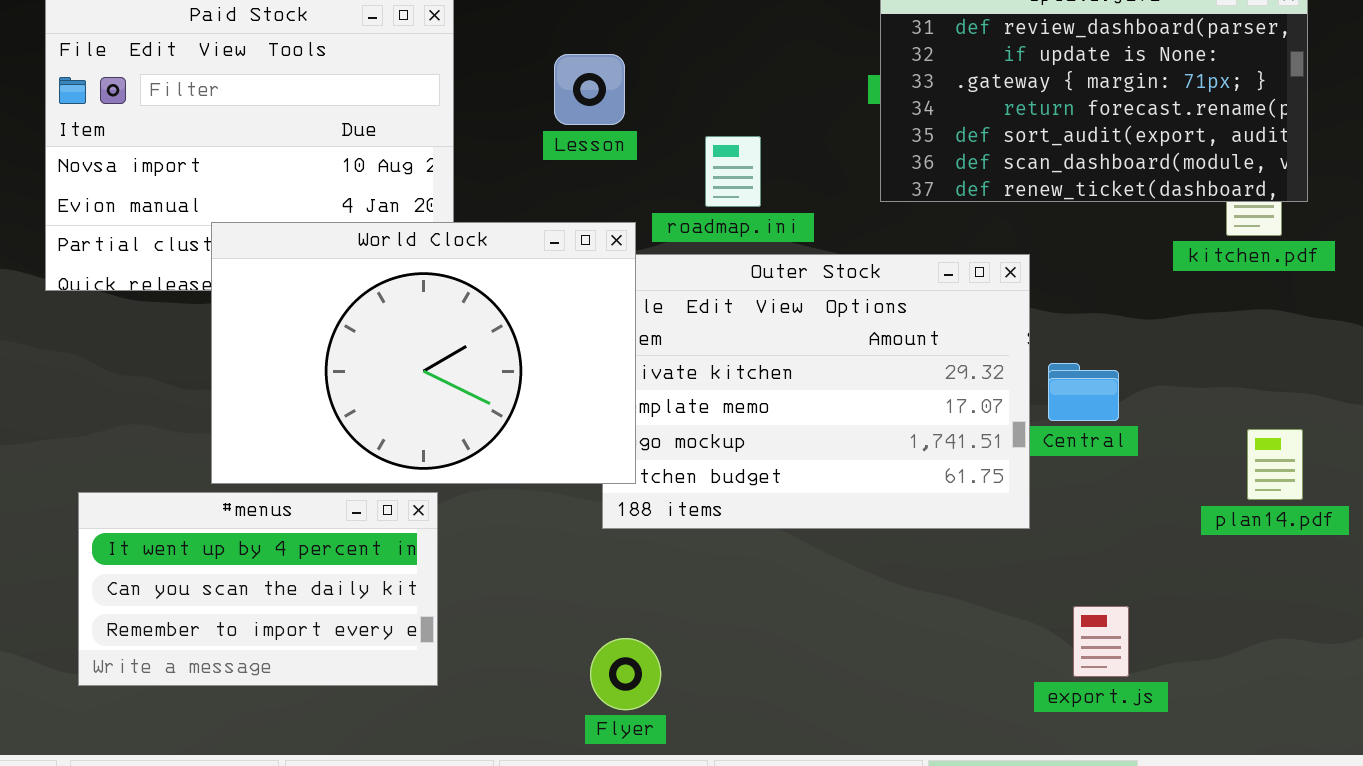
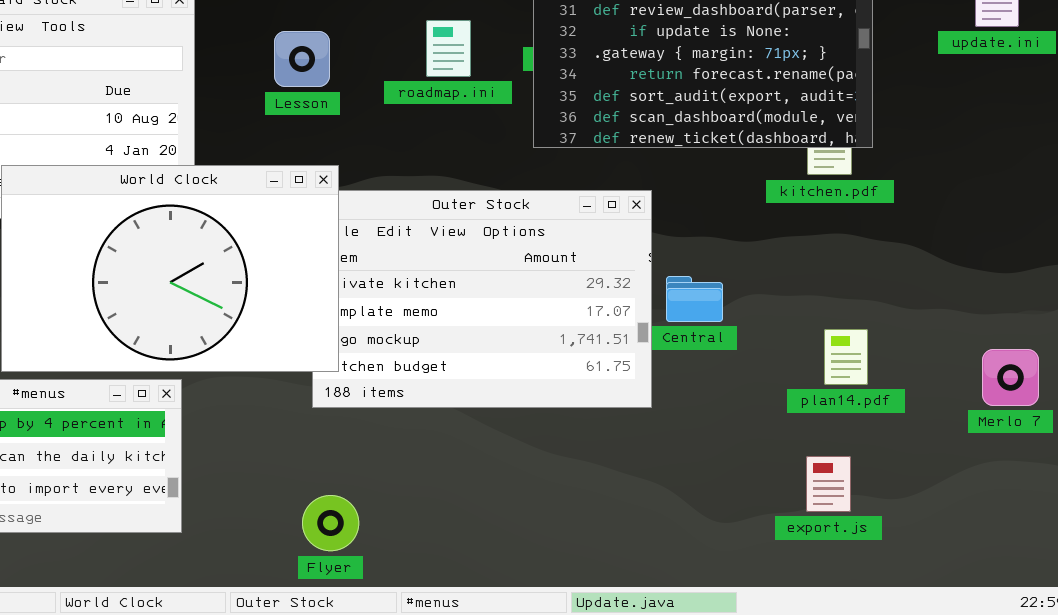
roadmap.ini: [705,136,761,207] -> [426,20,471,77], moved
export.js: [1073,606,1129,677] -> [806,456,851,512], moved

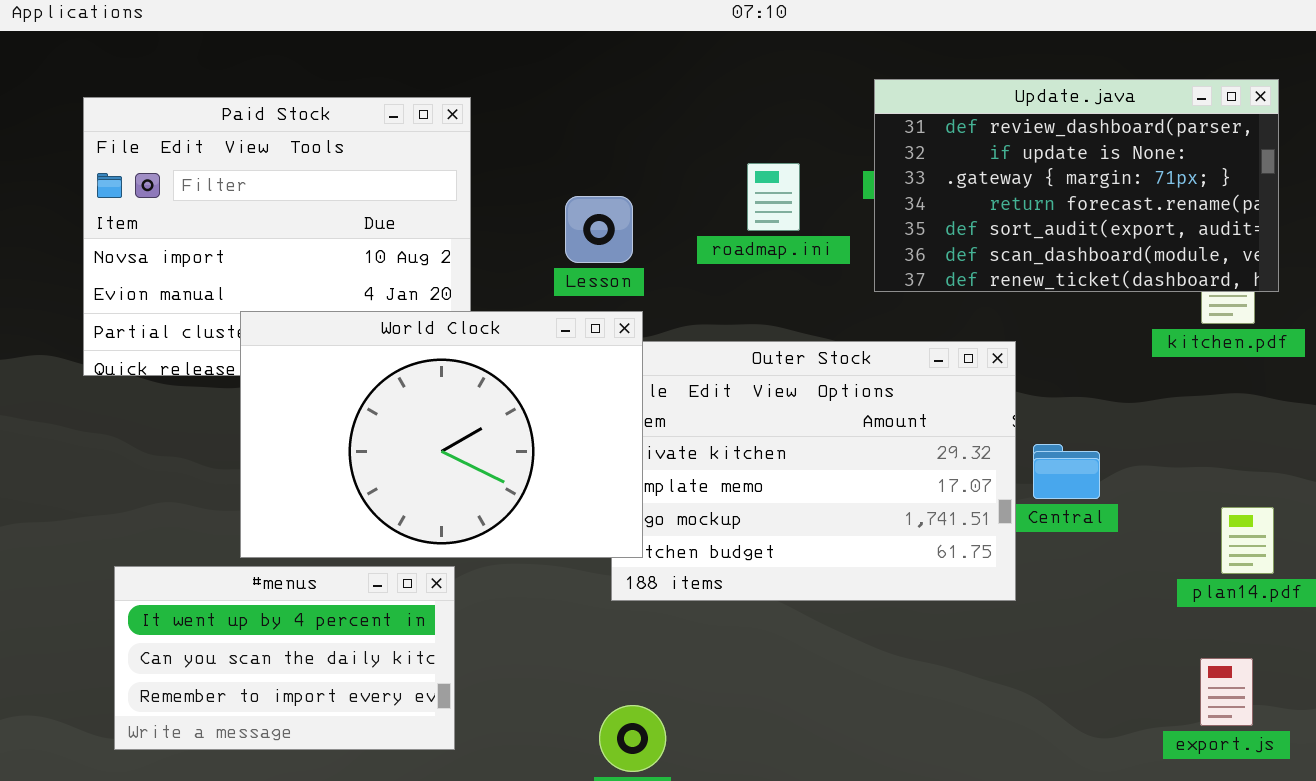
roadmap.ini: [426,20,471,77] -> [747,163,800,231], moved
Lesson: [274,31,330,87] -> [565,196,633,263], moved

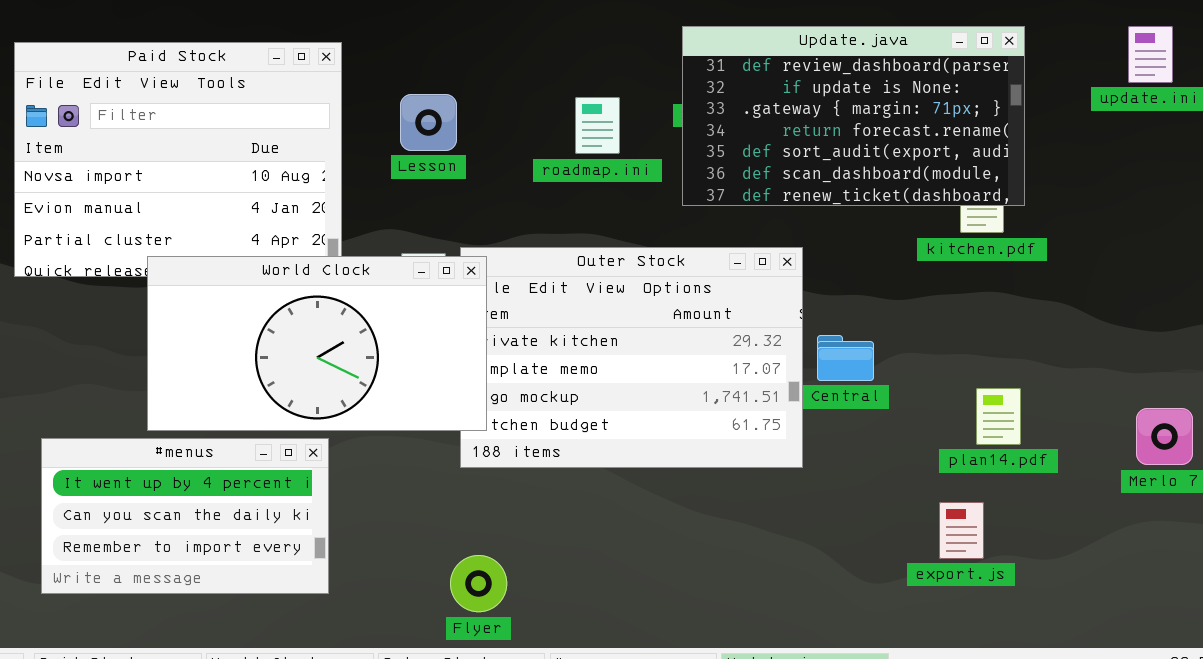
Lesson: [565,196,633,263] -> [400,94,457,151], moved
World Clock: [240,311,643,558] -> [147,256,487,431], resized
export.js: [1200,658,1253,726] -> [939,502,984,559], moved

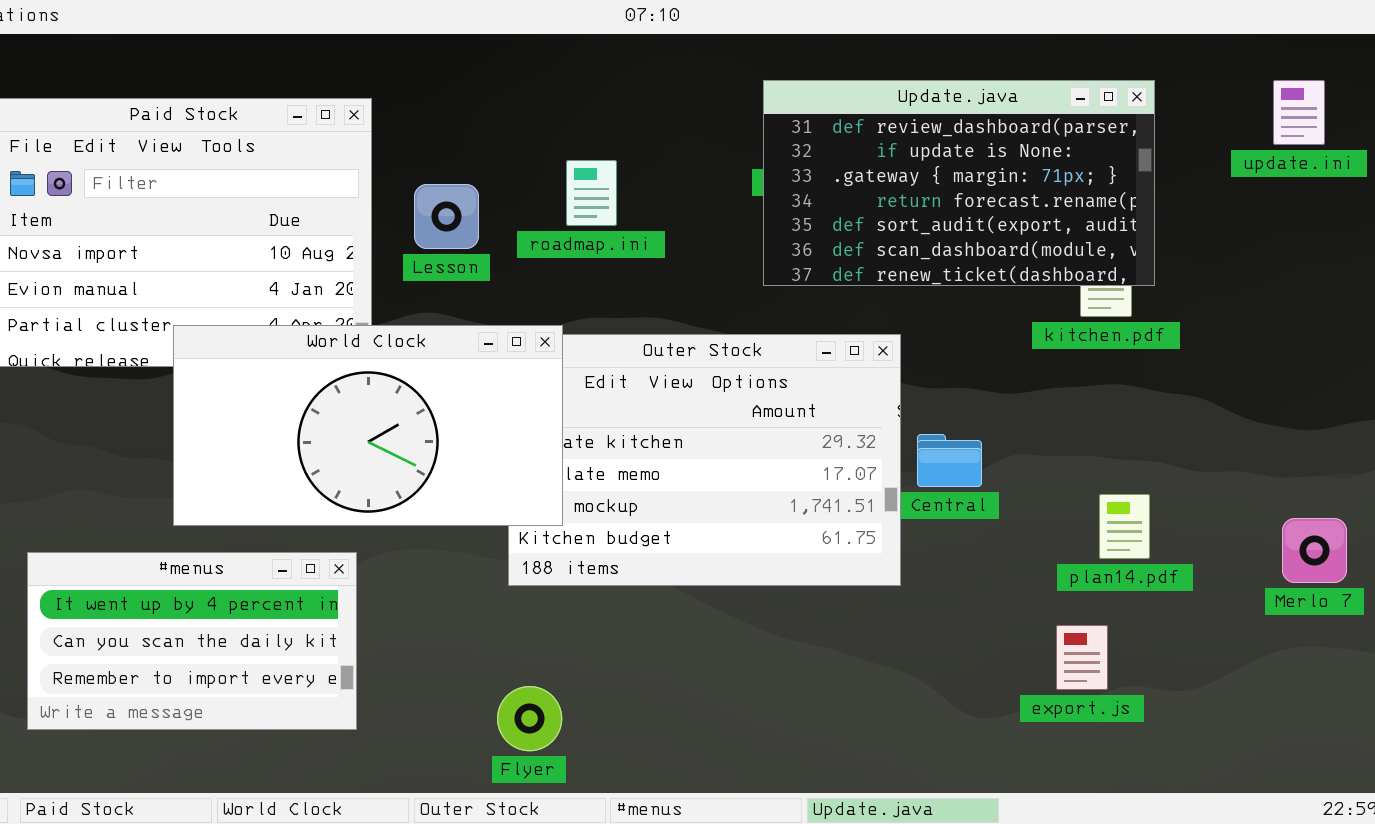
Lesson: [400,94,457,151] -> [414,184,479,249], moved
roadmap.ini: [575,97,620,154] -> [566,160,617,226], moved
World Clock: [147,256,487,431] -> [173,325,563,526], moved

